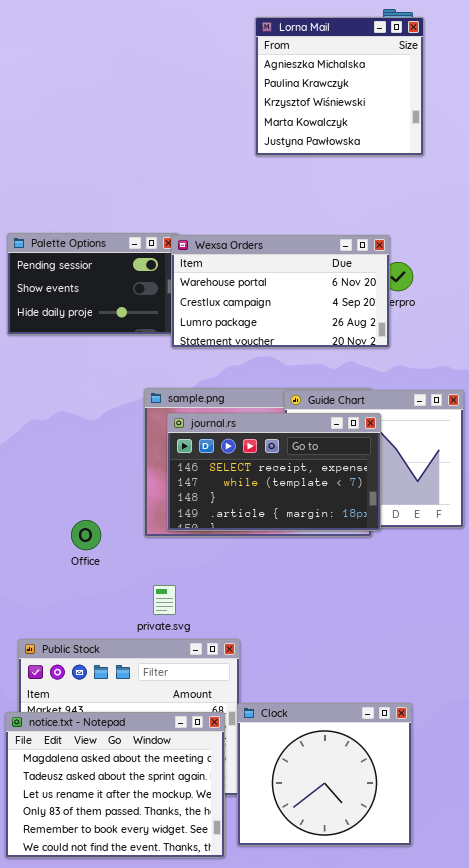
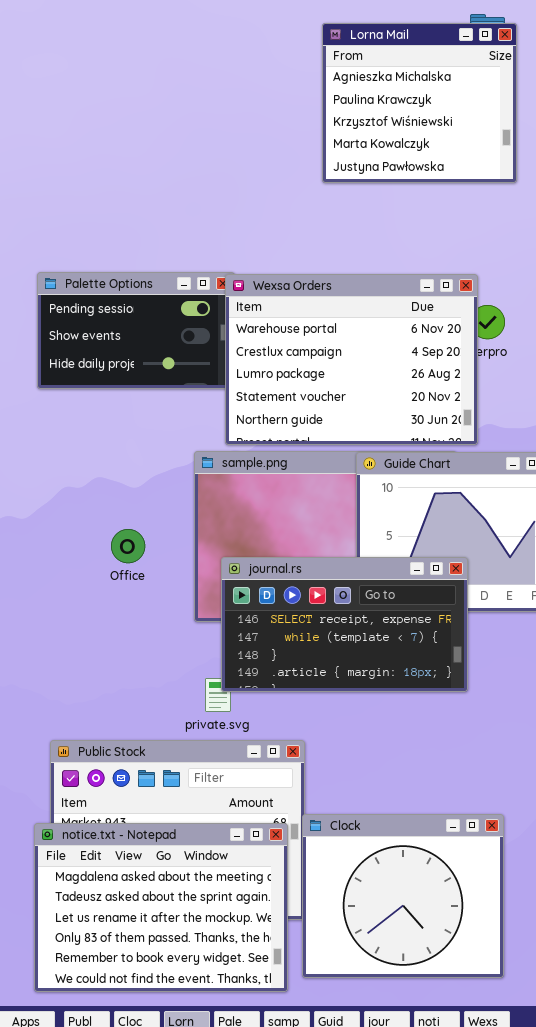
Wexsa Orders: [171,235,390,348] -> [225,274,478,445], resized
journal.rs: [167,413,381,531] -> [221,557,468,692], moved
Office: [71,520,101,550] -> [111,529,145,563], moved

